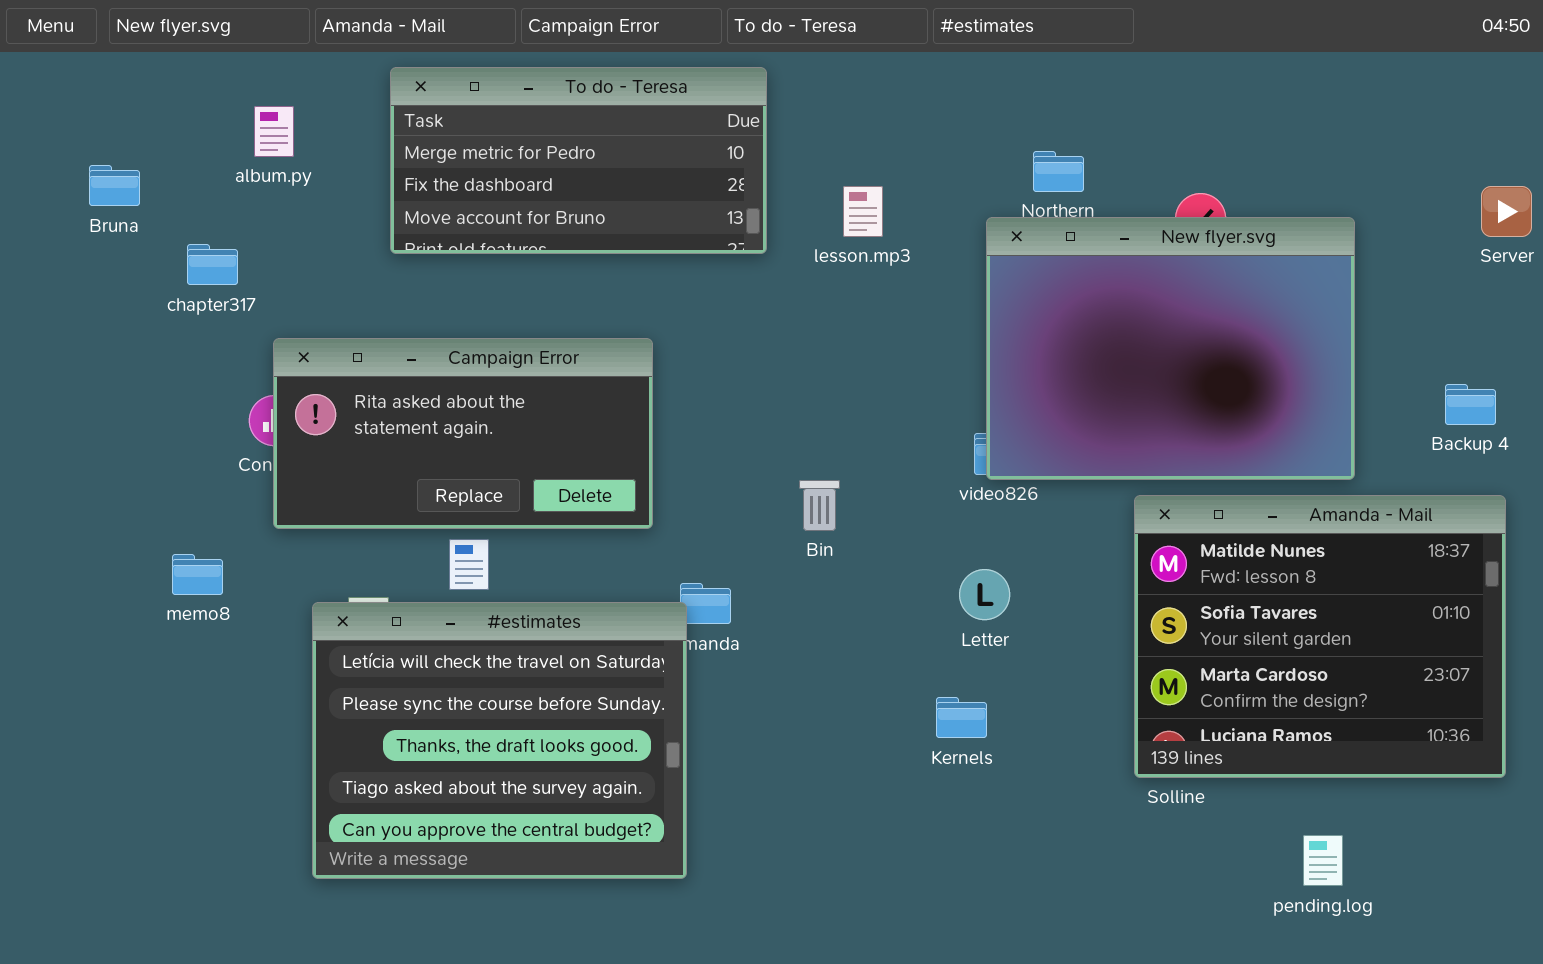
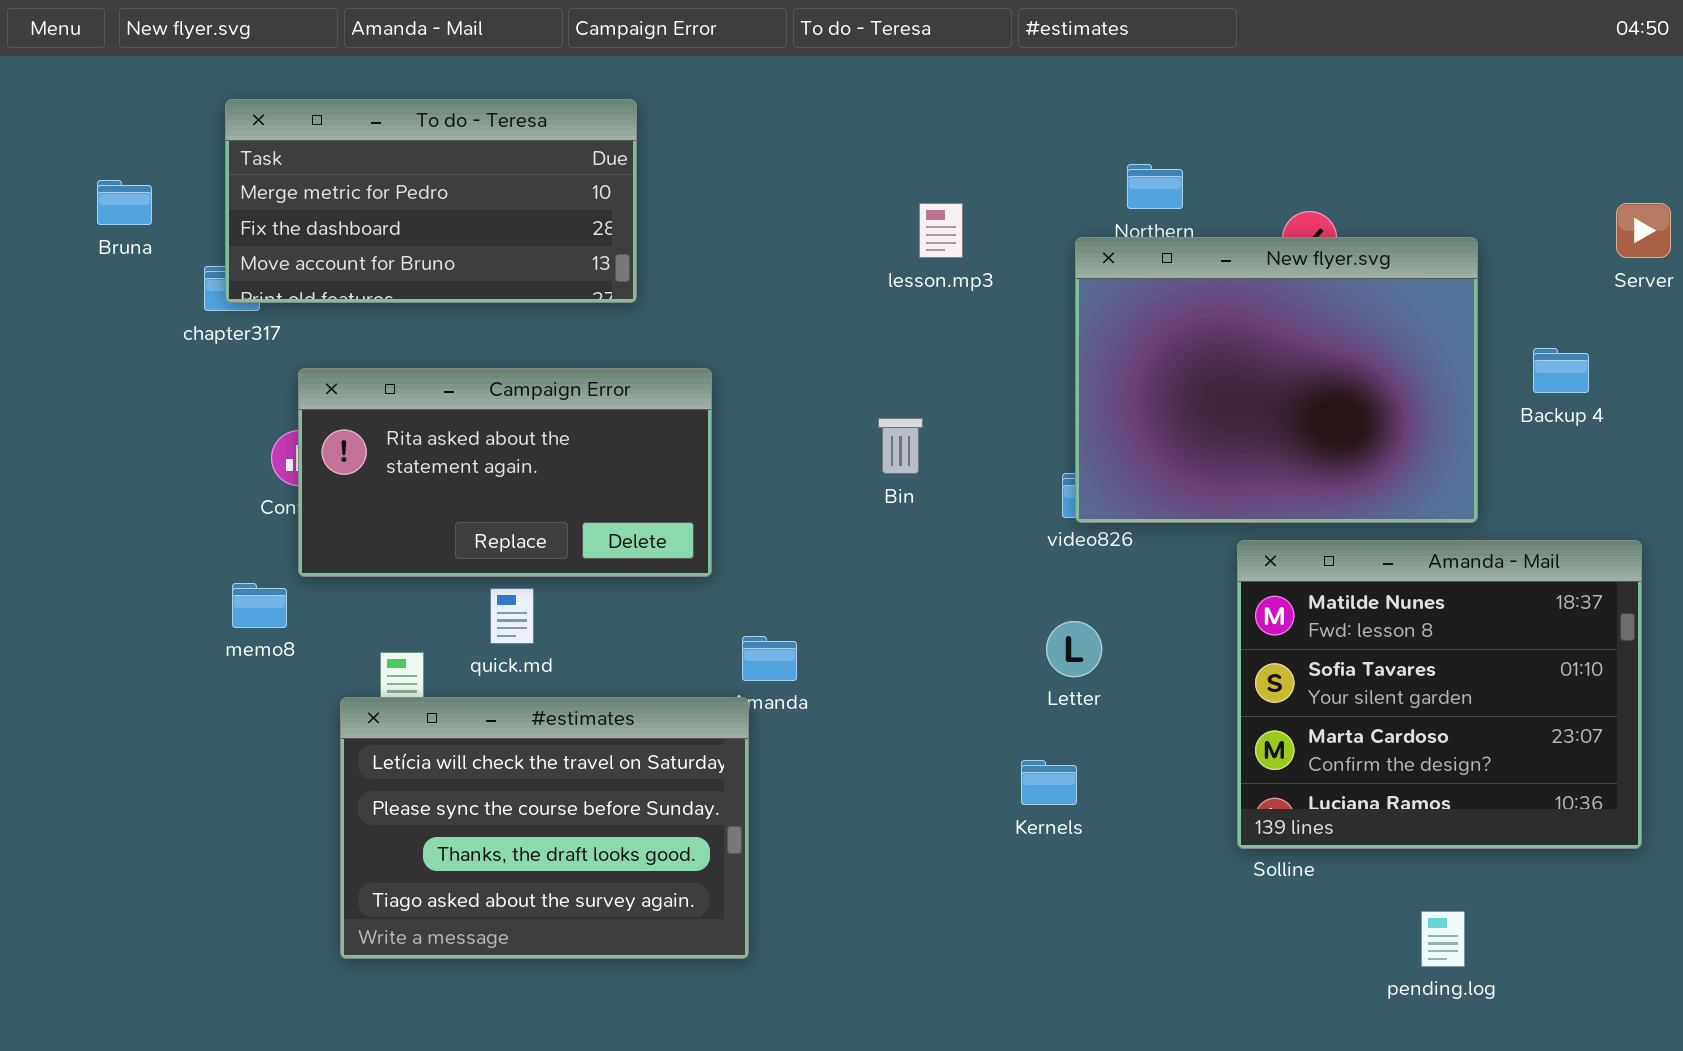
To do - Teresa: [390,67,767,254] -> [225,99,637,303], moved
Backup 4: [1445,384,1496,425] -> [1533,348,1589,393], moved
Bin: [799,480,840,531] -> [878,418,923,474], moved
memo8: [172,554,223,595] -> [232,583,287,628], moved
#estimates: [312,602,687,879] -> [340,697,749,959], resized

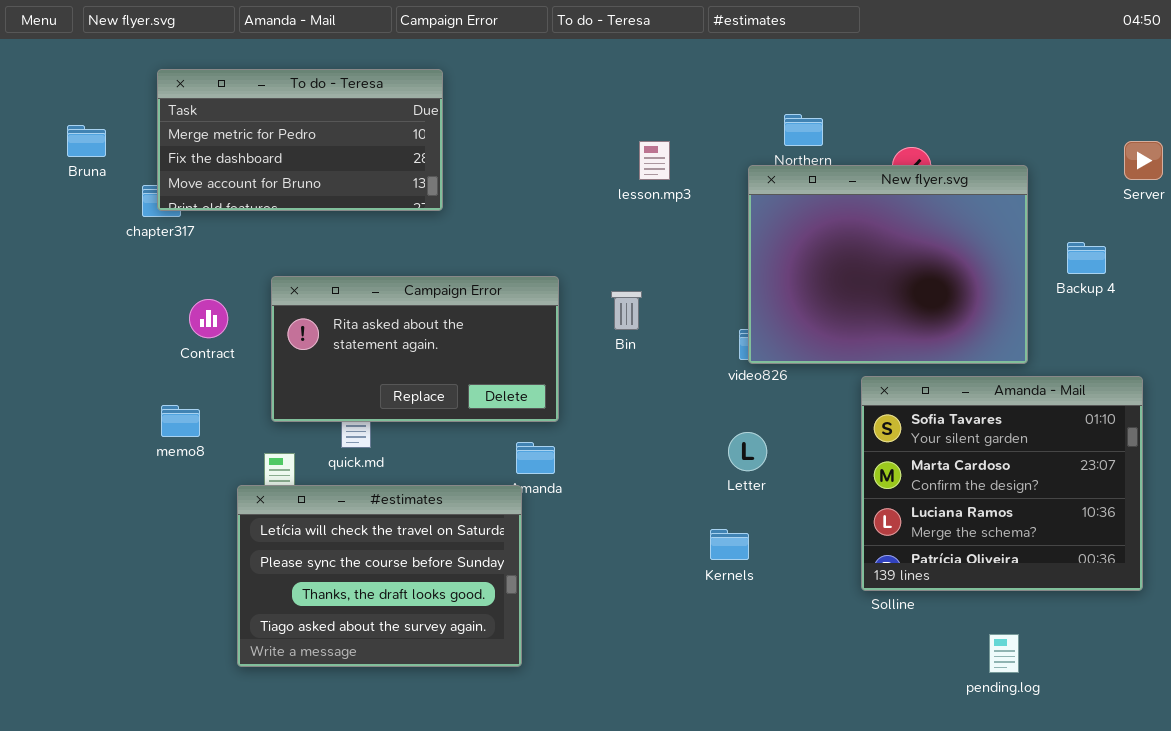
Campaign Error: [298,368,712,577] -> [271,276,559,422], moved
Amanda - Mail: [1237,540,1642,849] -> [861,376,1143,591], scrolled down 1 row

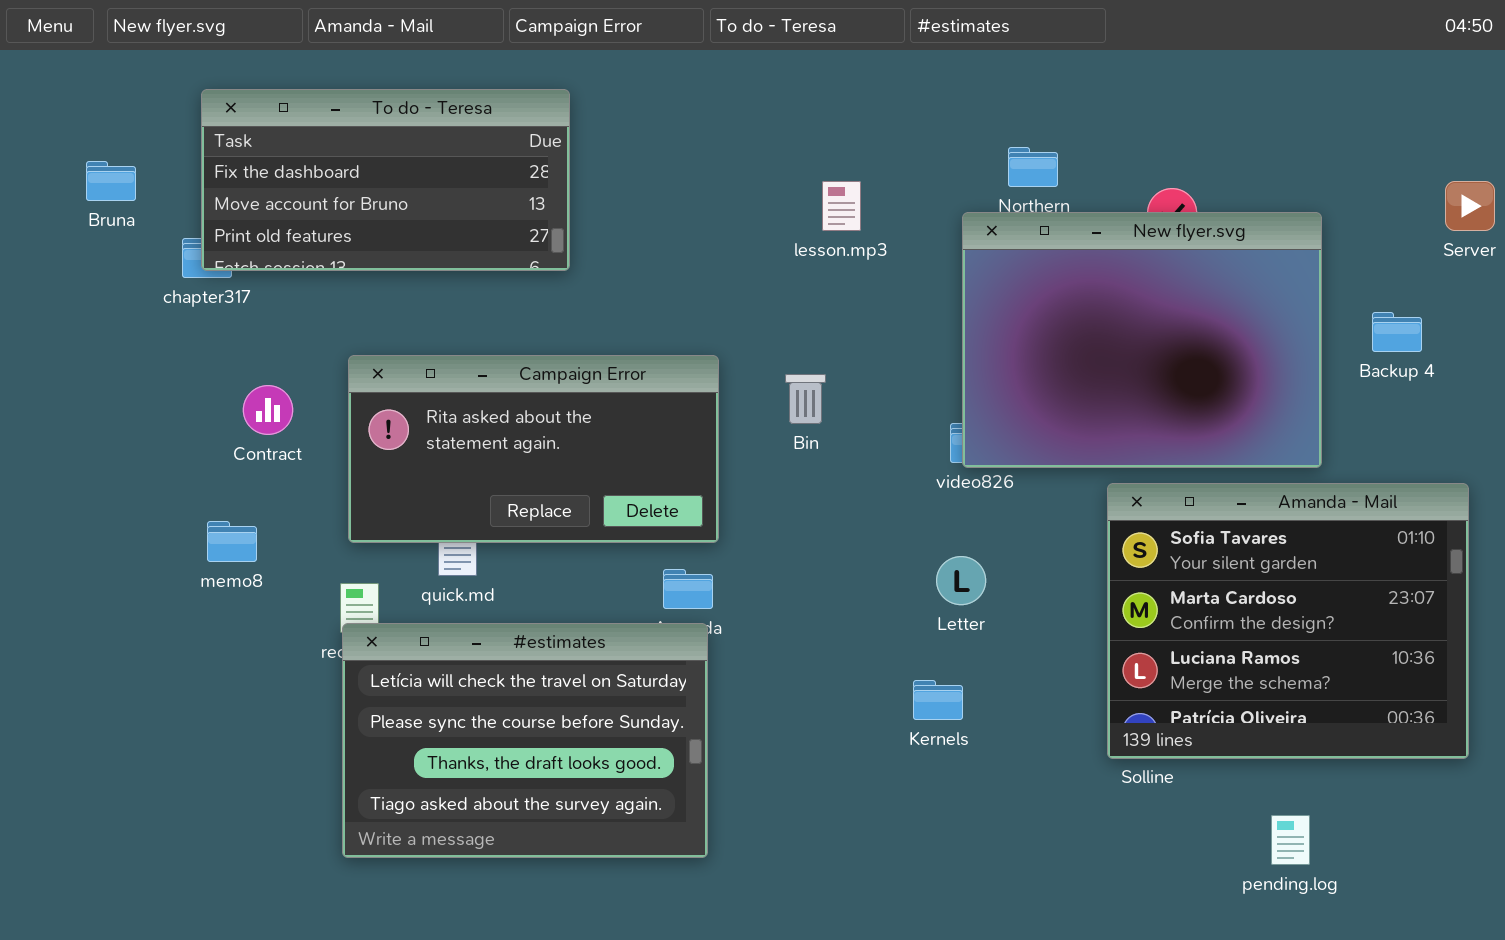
To do - Teresa: [157,69,443,211] -> [201,89,570,271], scrolled down 1 row
#estimates: [237,485,522,667] -> [342,623,708,858], moved

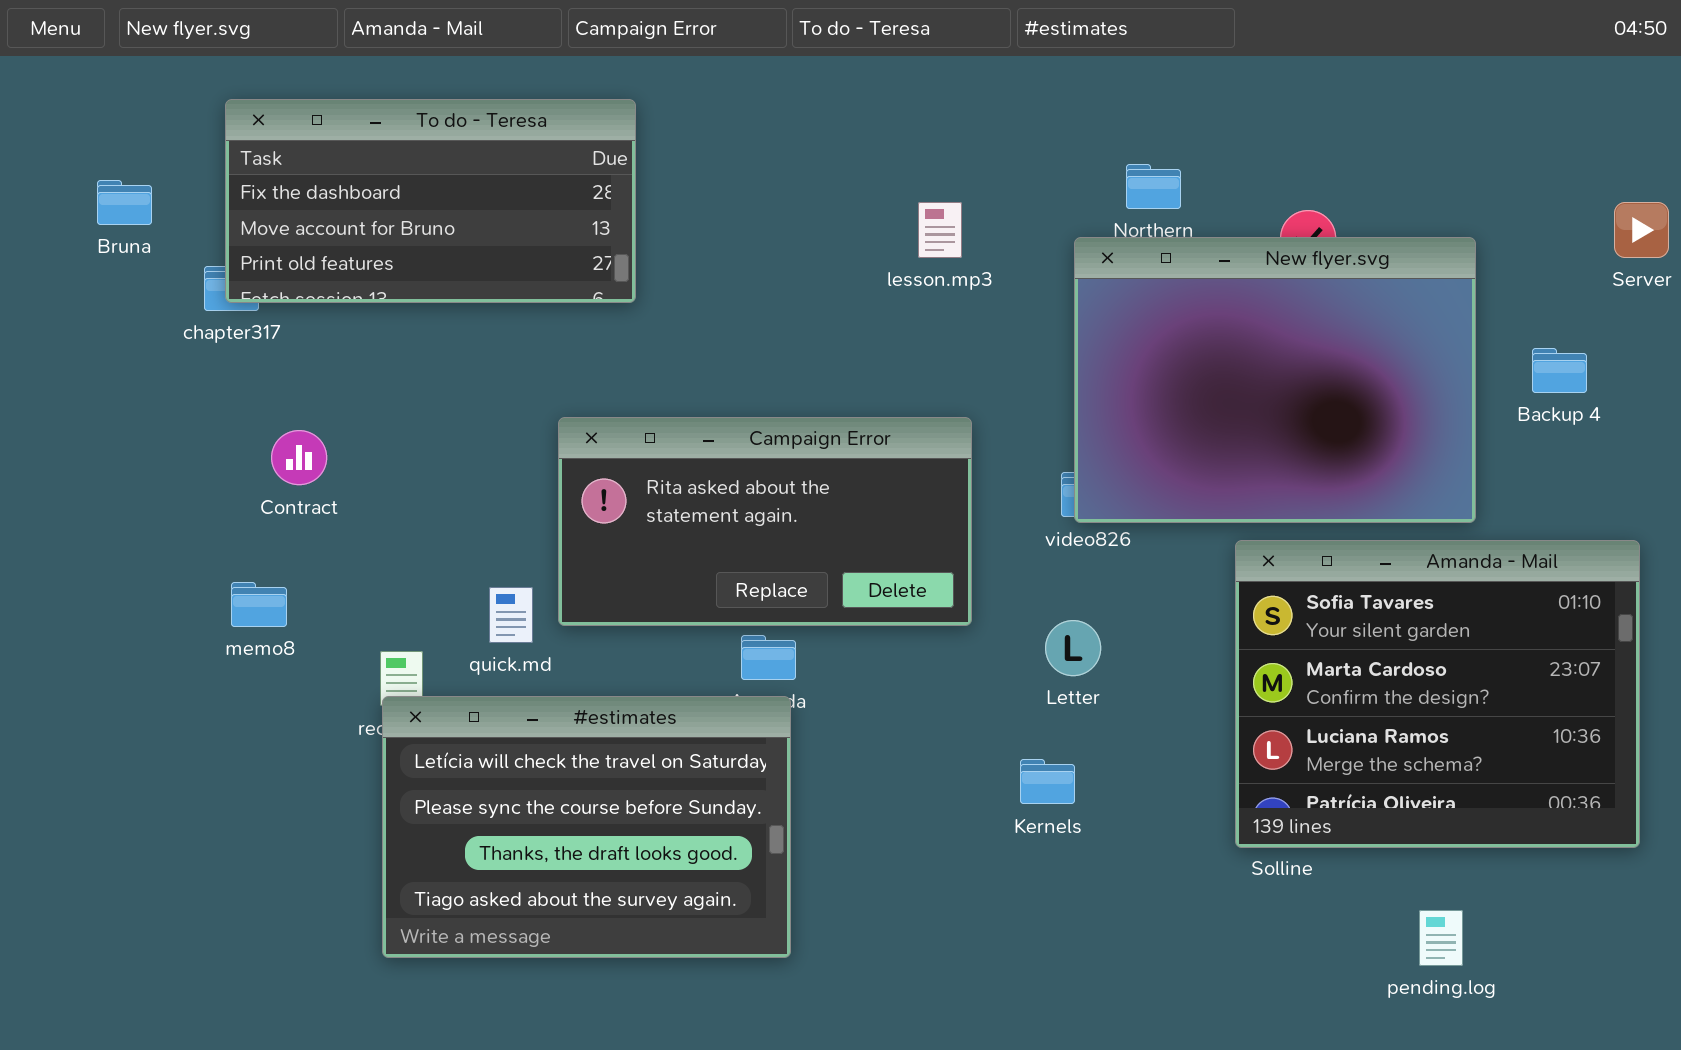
Campaign Error: [348,355,719,543] -> [558,417,972,626], moved

